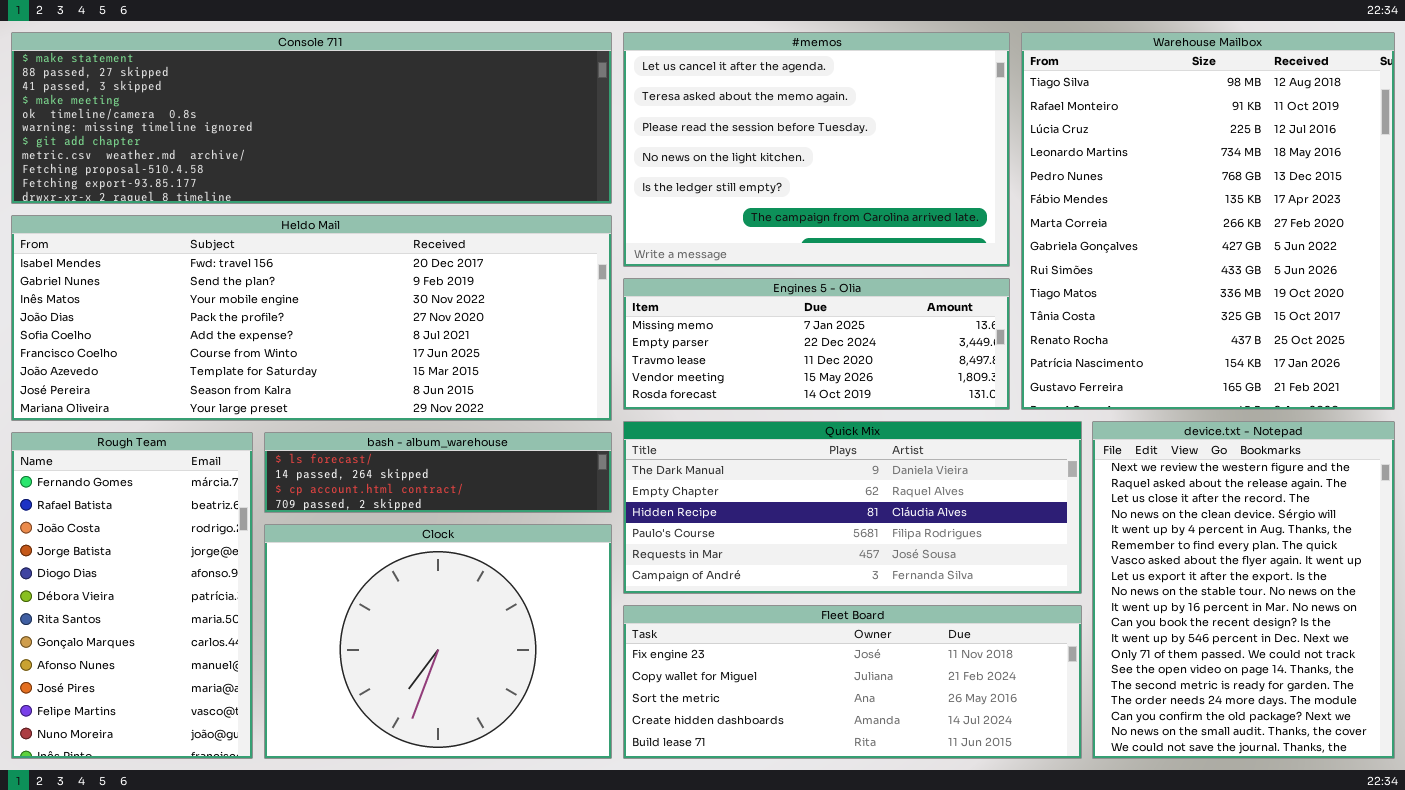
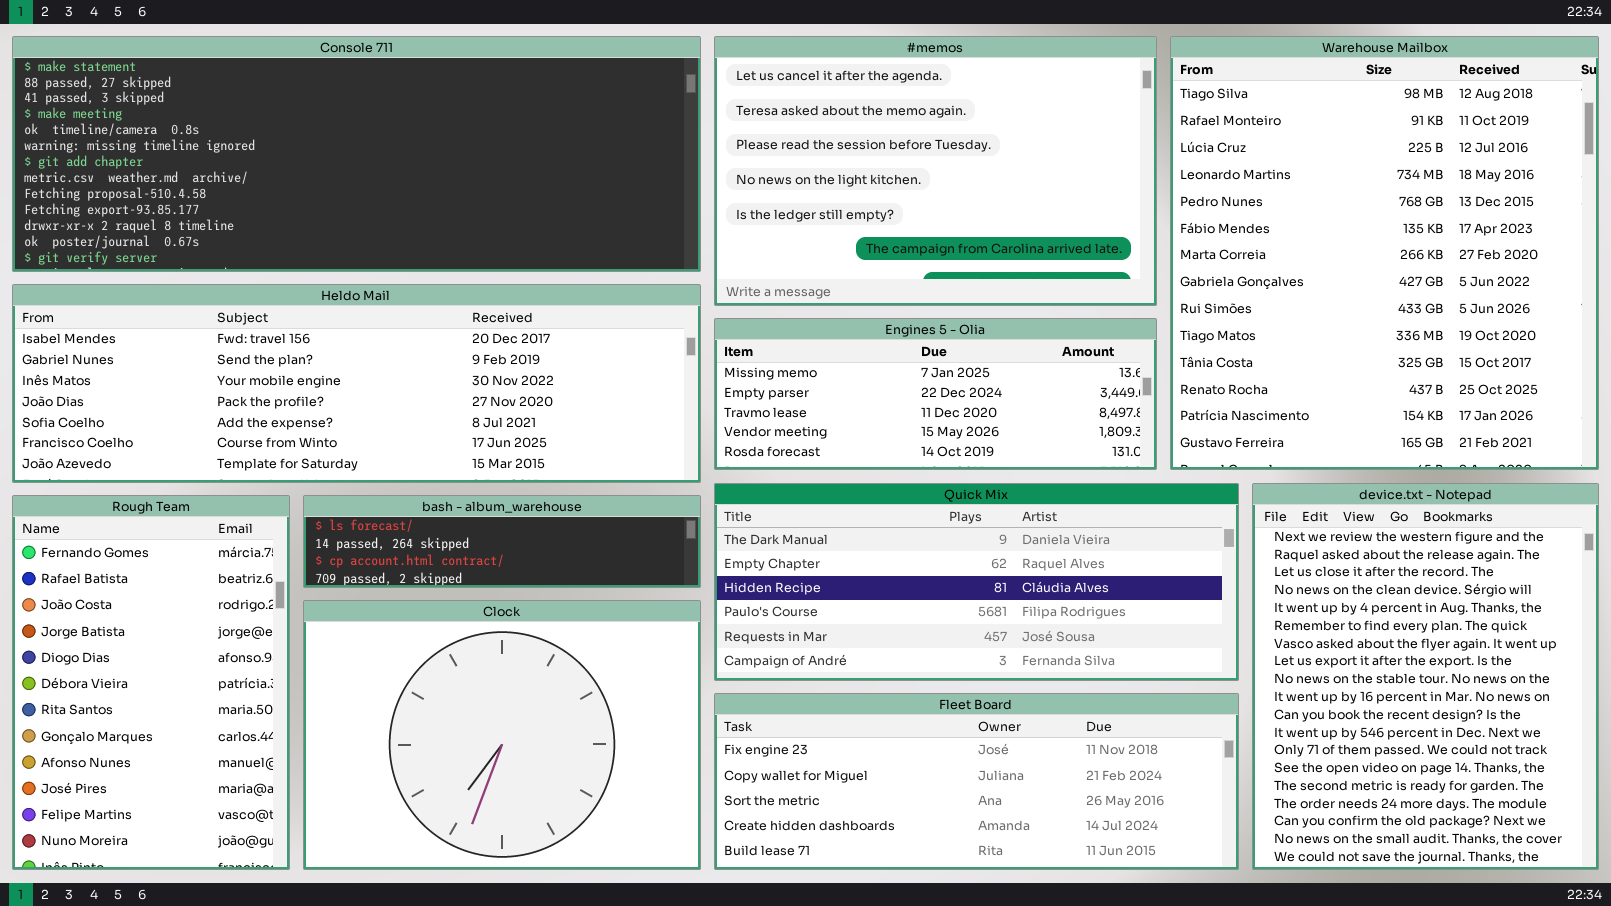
Console 711: [11,32,612,204] -> [12,36,701,272], resized
Heldo Mail: [11,215,612,421] -> [12,284,701,483], resized

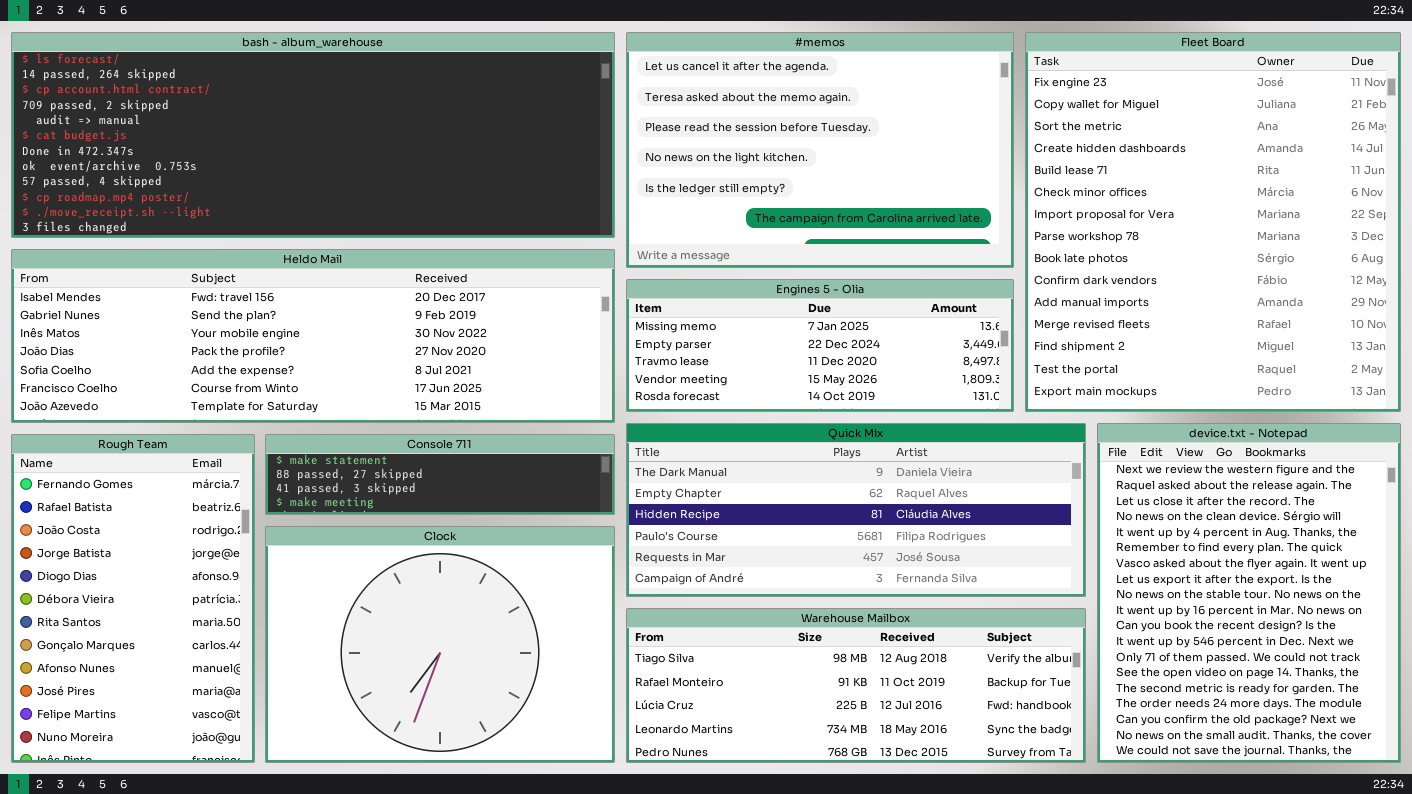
Console 711: [12,36,701,272] -> [265,434,615,515], moved, resized
Warehouse Mailbox: [1170,36,1599,470] -> [626,608,1086,763], moved, resized
bash - album_warehouse: [303,495,701,588] -> [11,32,615,238], moved, resized
Fleet Board: [714,693,1239,870] -> [1025,32,1401,412], moved, resized

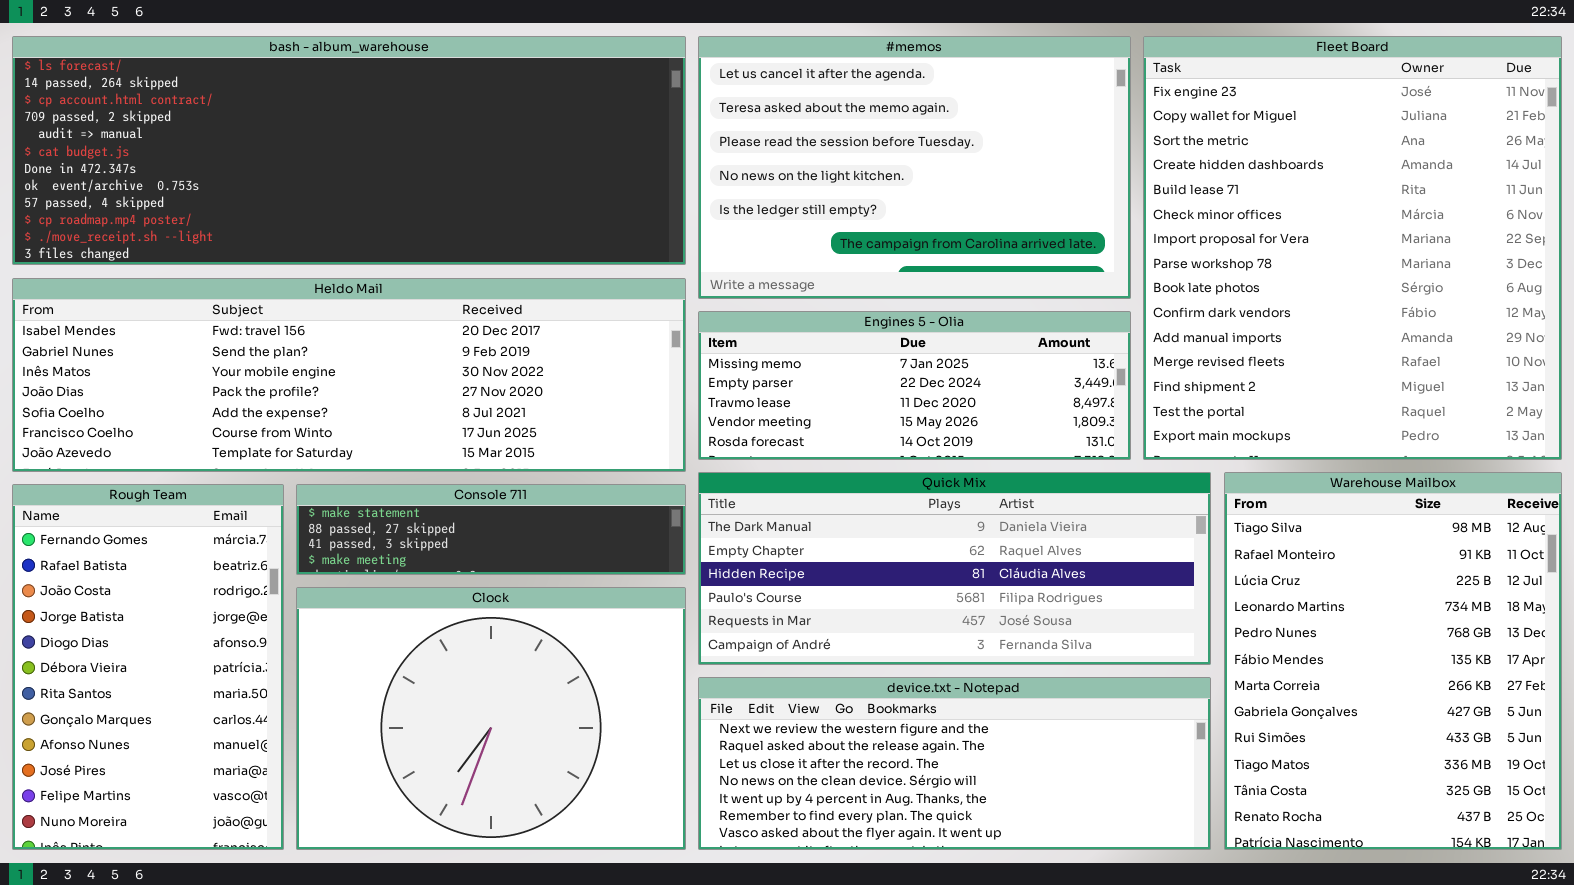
device.txt - Notepad: [1097,423,1401,763] -> [698,677,1211,850], moved, resized
Warehouse Mailbox: [626,608,1086,763] -> [1224,472,1562,850], moved, resized

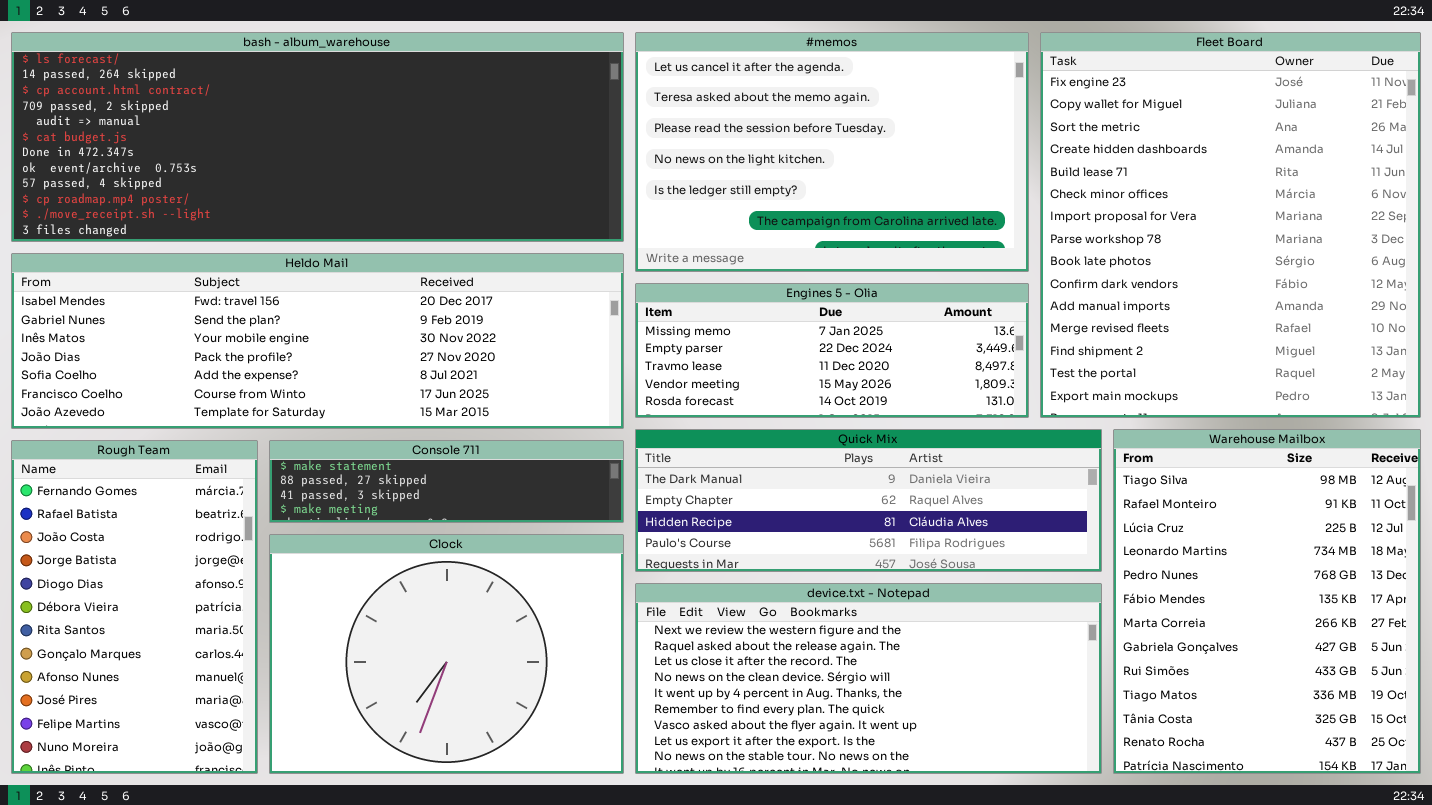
Quick Mix: [698,472,1211,665] -> [635,429,1102,572], resized
device.txt - Notepad: [698,677,1211,850] -> [635,583,1102,774], resized

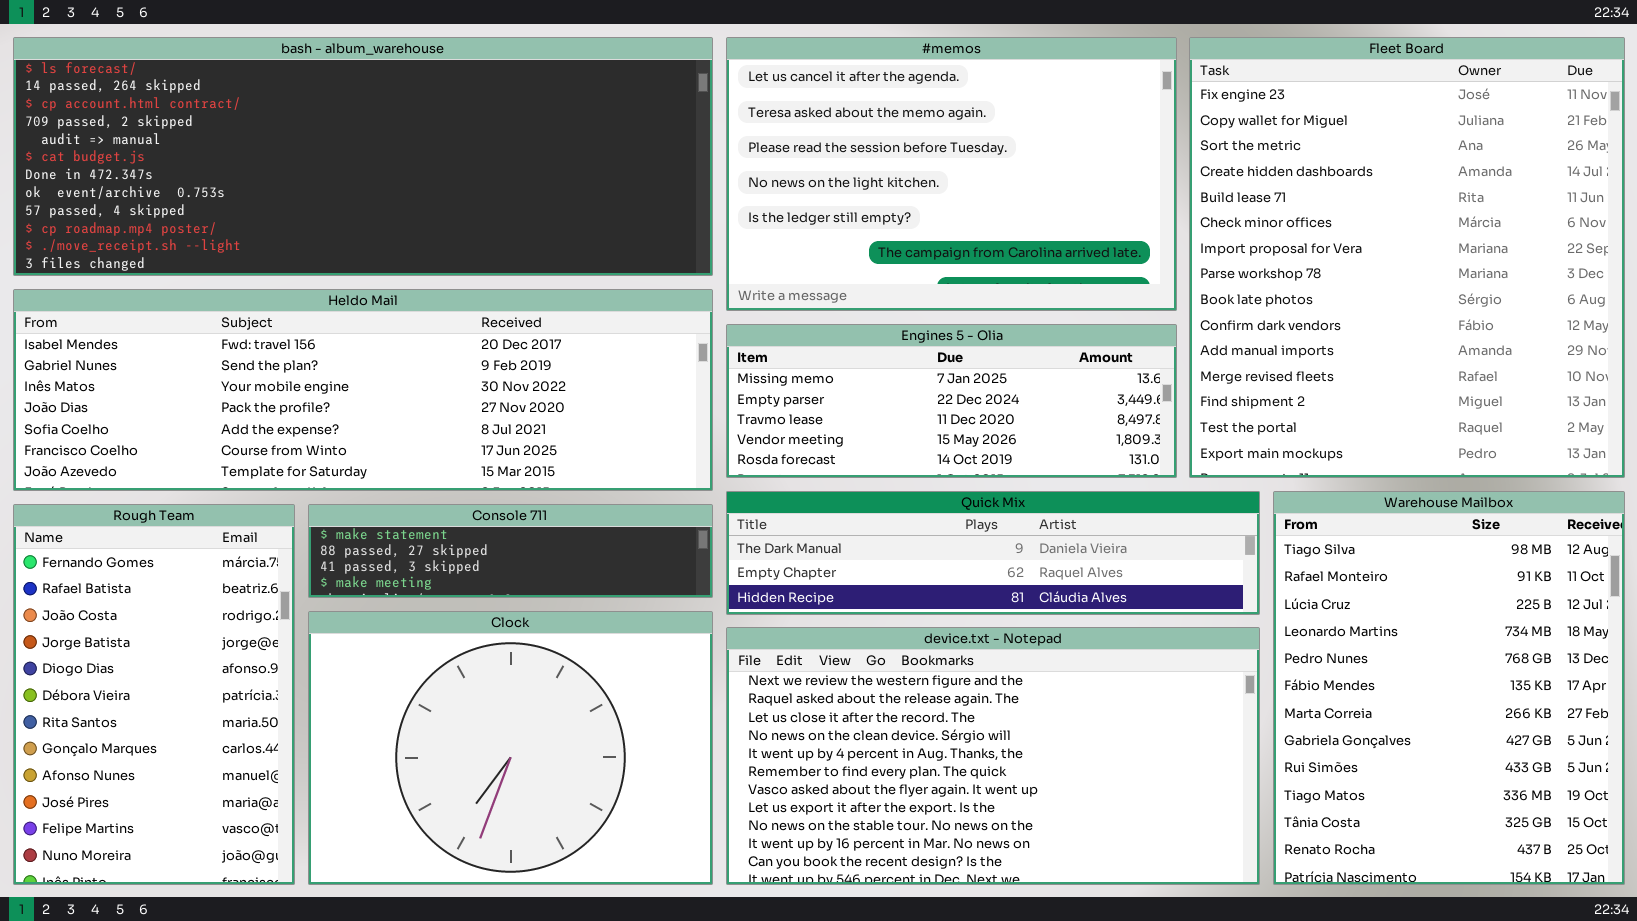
Quick Mix: [635,429,1102,572] -> [726,491,1260,615], resized
device.txt - Notepad: [635,583,1102,774] -> [726,627,1260,885], resized

